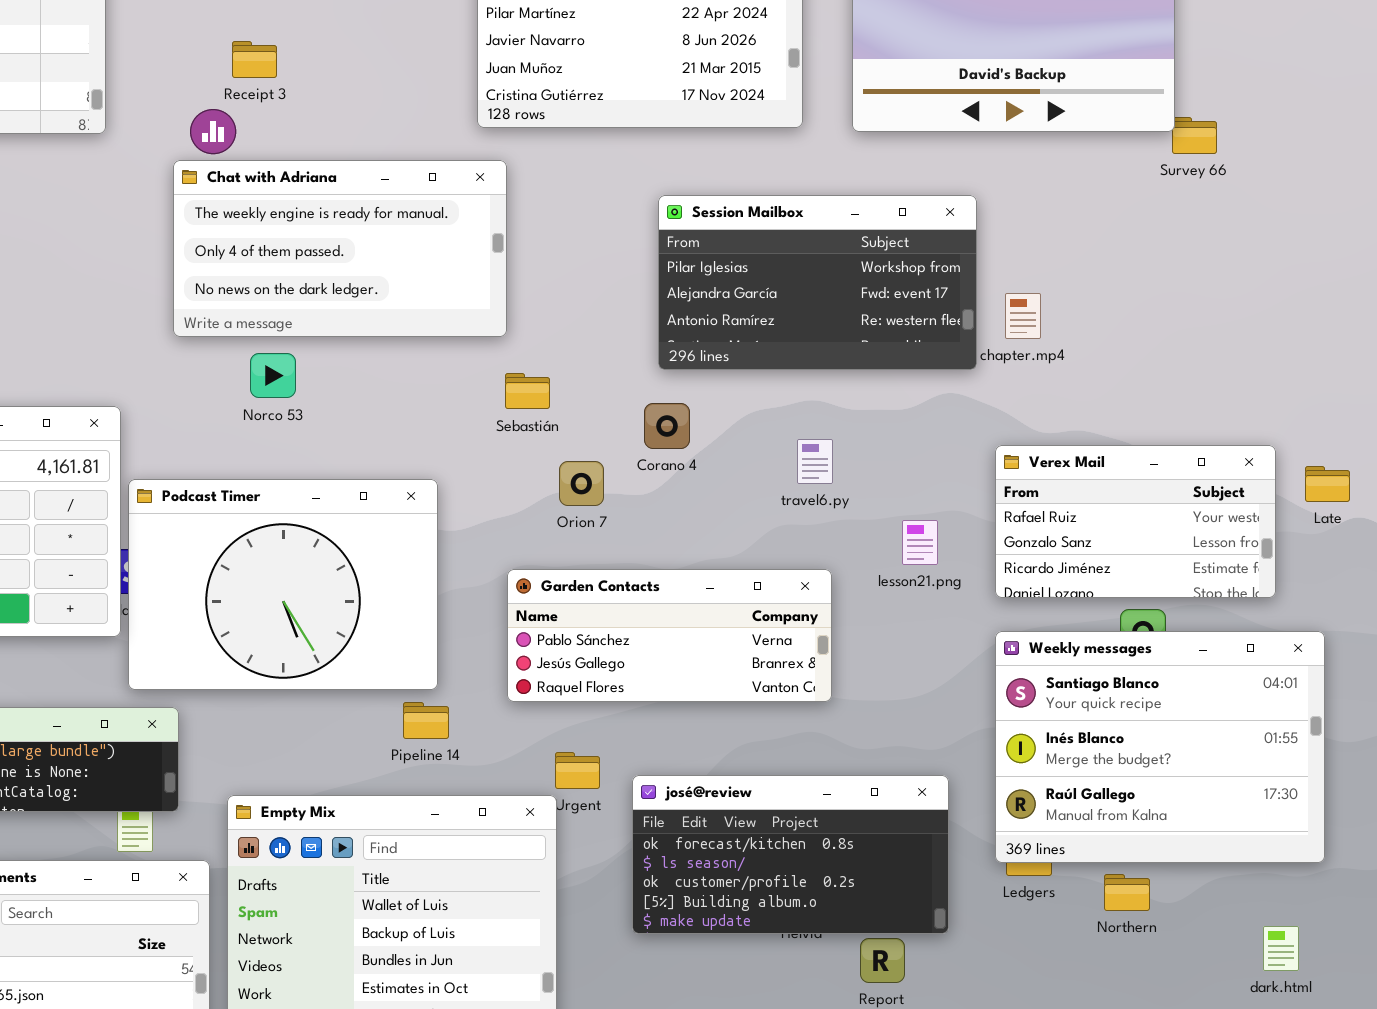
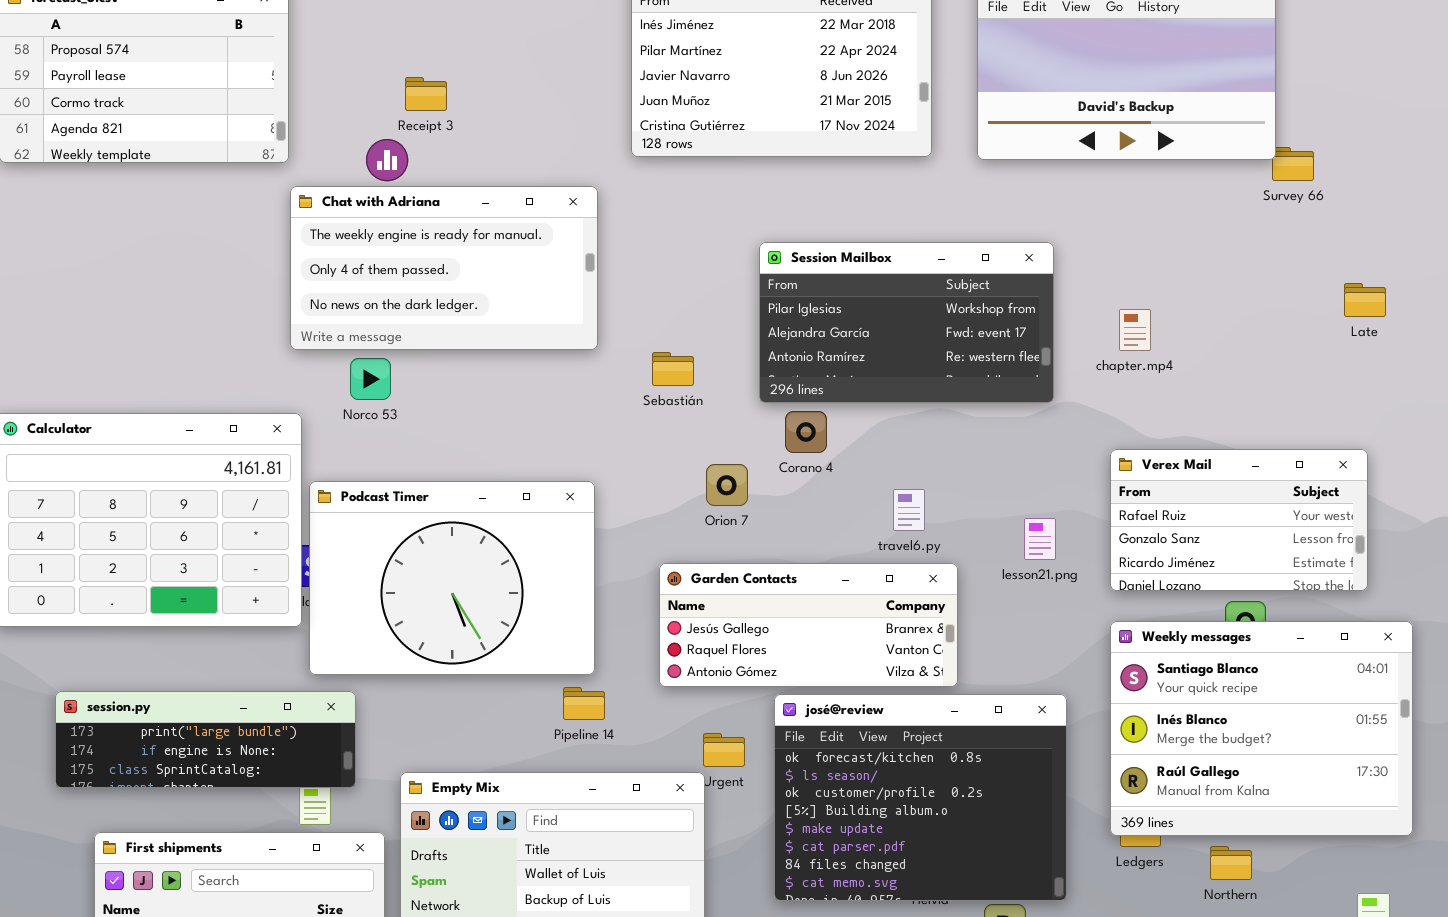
Chat with Adriana: [173,160,507,337] -> [290,186,598,350], moved
Session Mailbox: [658,195,977,370] -> [759,242,1054,403], moved
Norco 53: [250,353,296,398] -> [350,358,391,400], moved
Sebastián: [505,373,550,409] -> [652,352,694,386], moved
travel6.py: [797,439,833,484] -> [893,489,925,531], moved
Late: [1305,466,1350,502] -> [1344,283,1386,317], moved
Garden Contacts: [507,569,832,702] -> [659,563,958,687], scrolled down 1 row
josé@review: [632,775,949,934] -> [774,694,1067,901], resized

